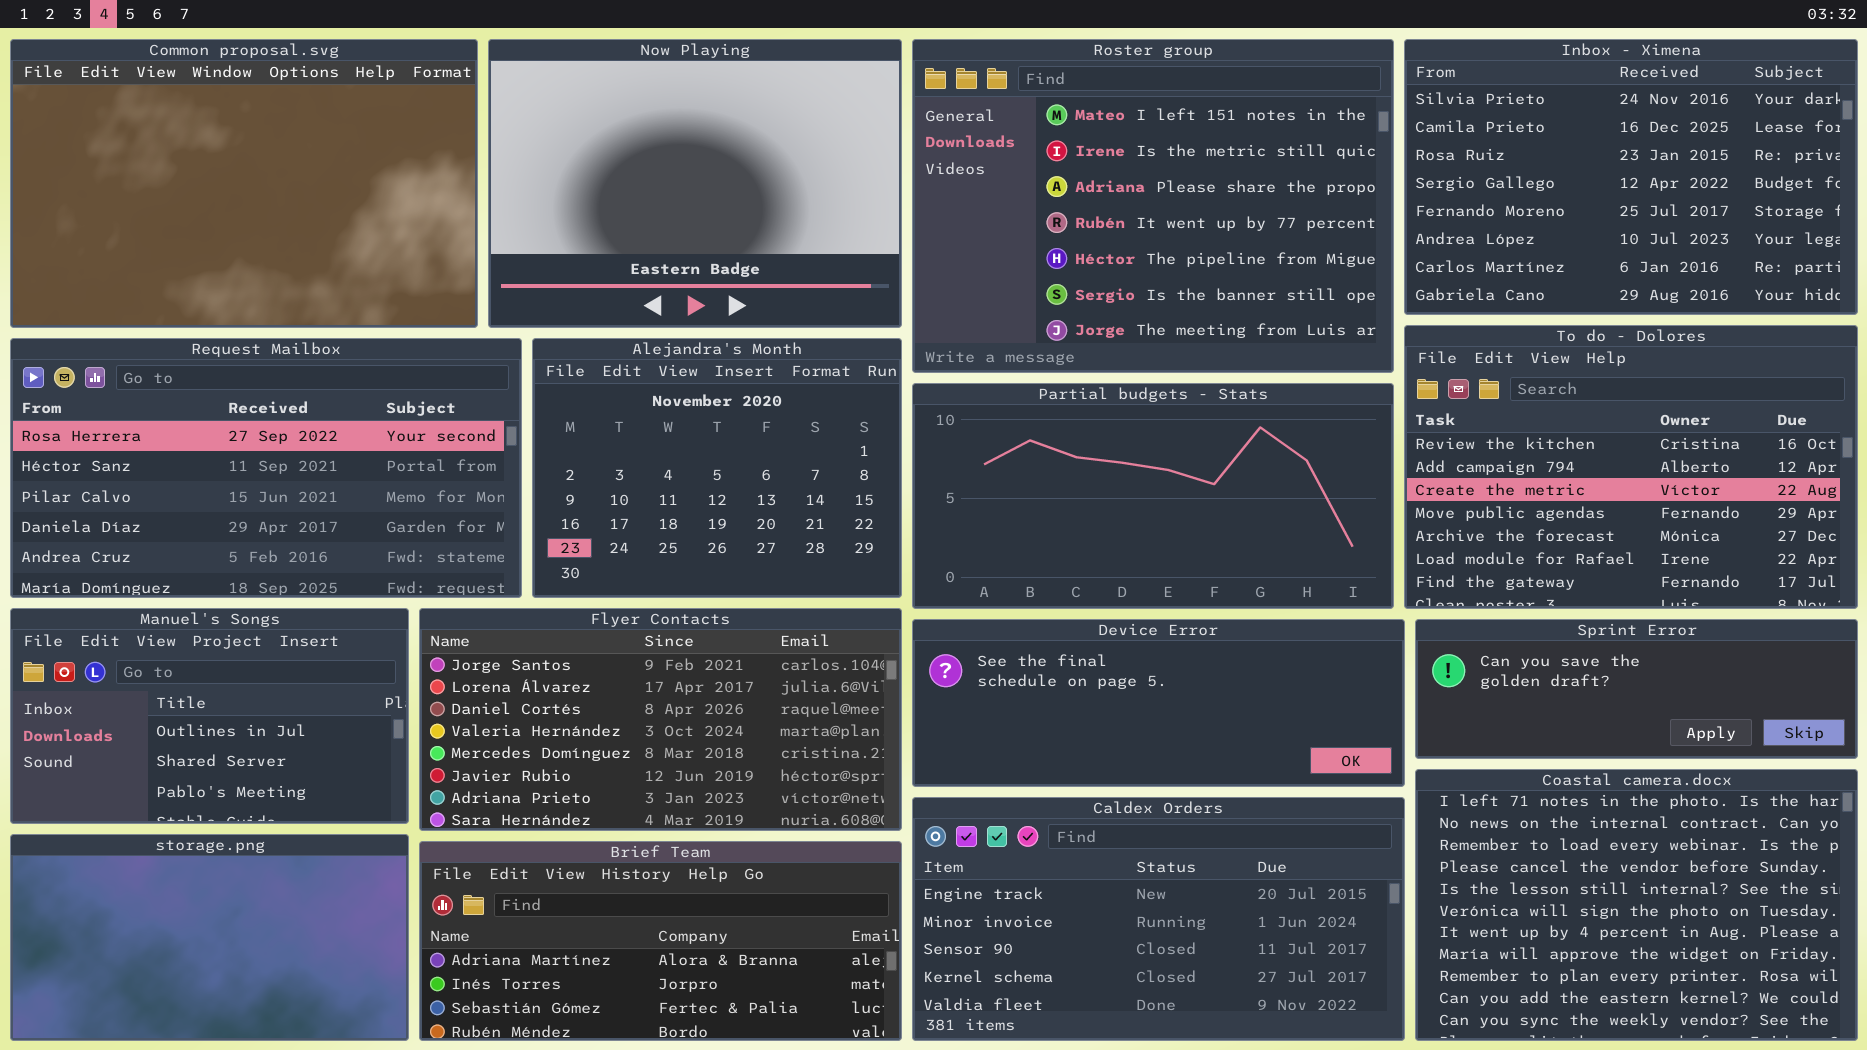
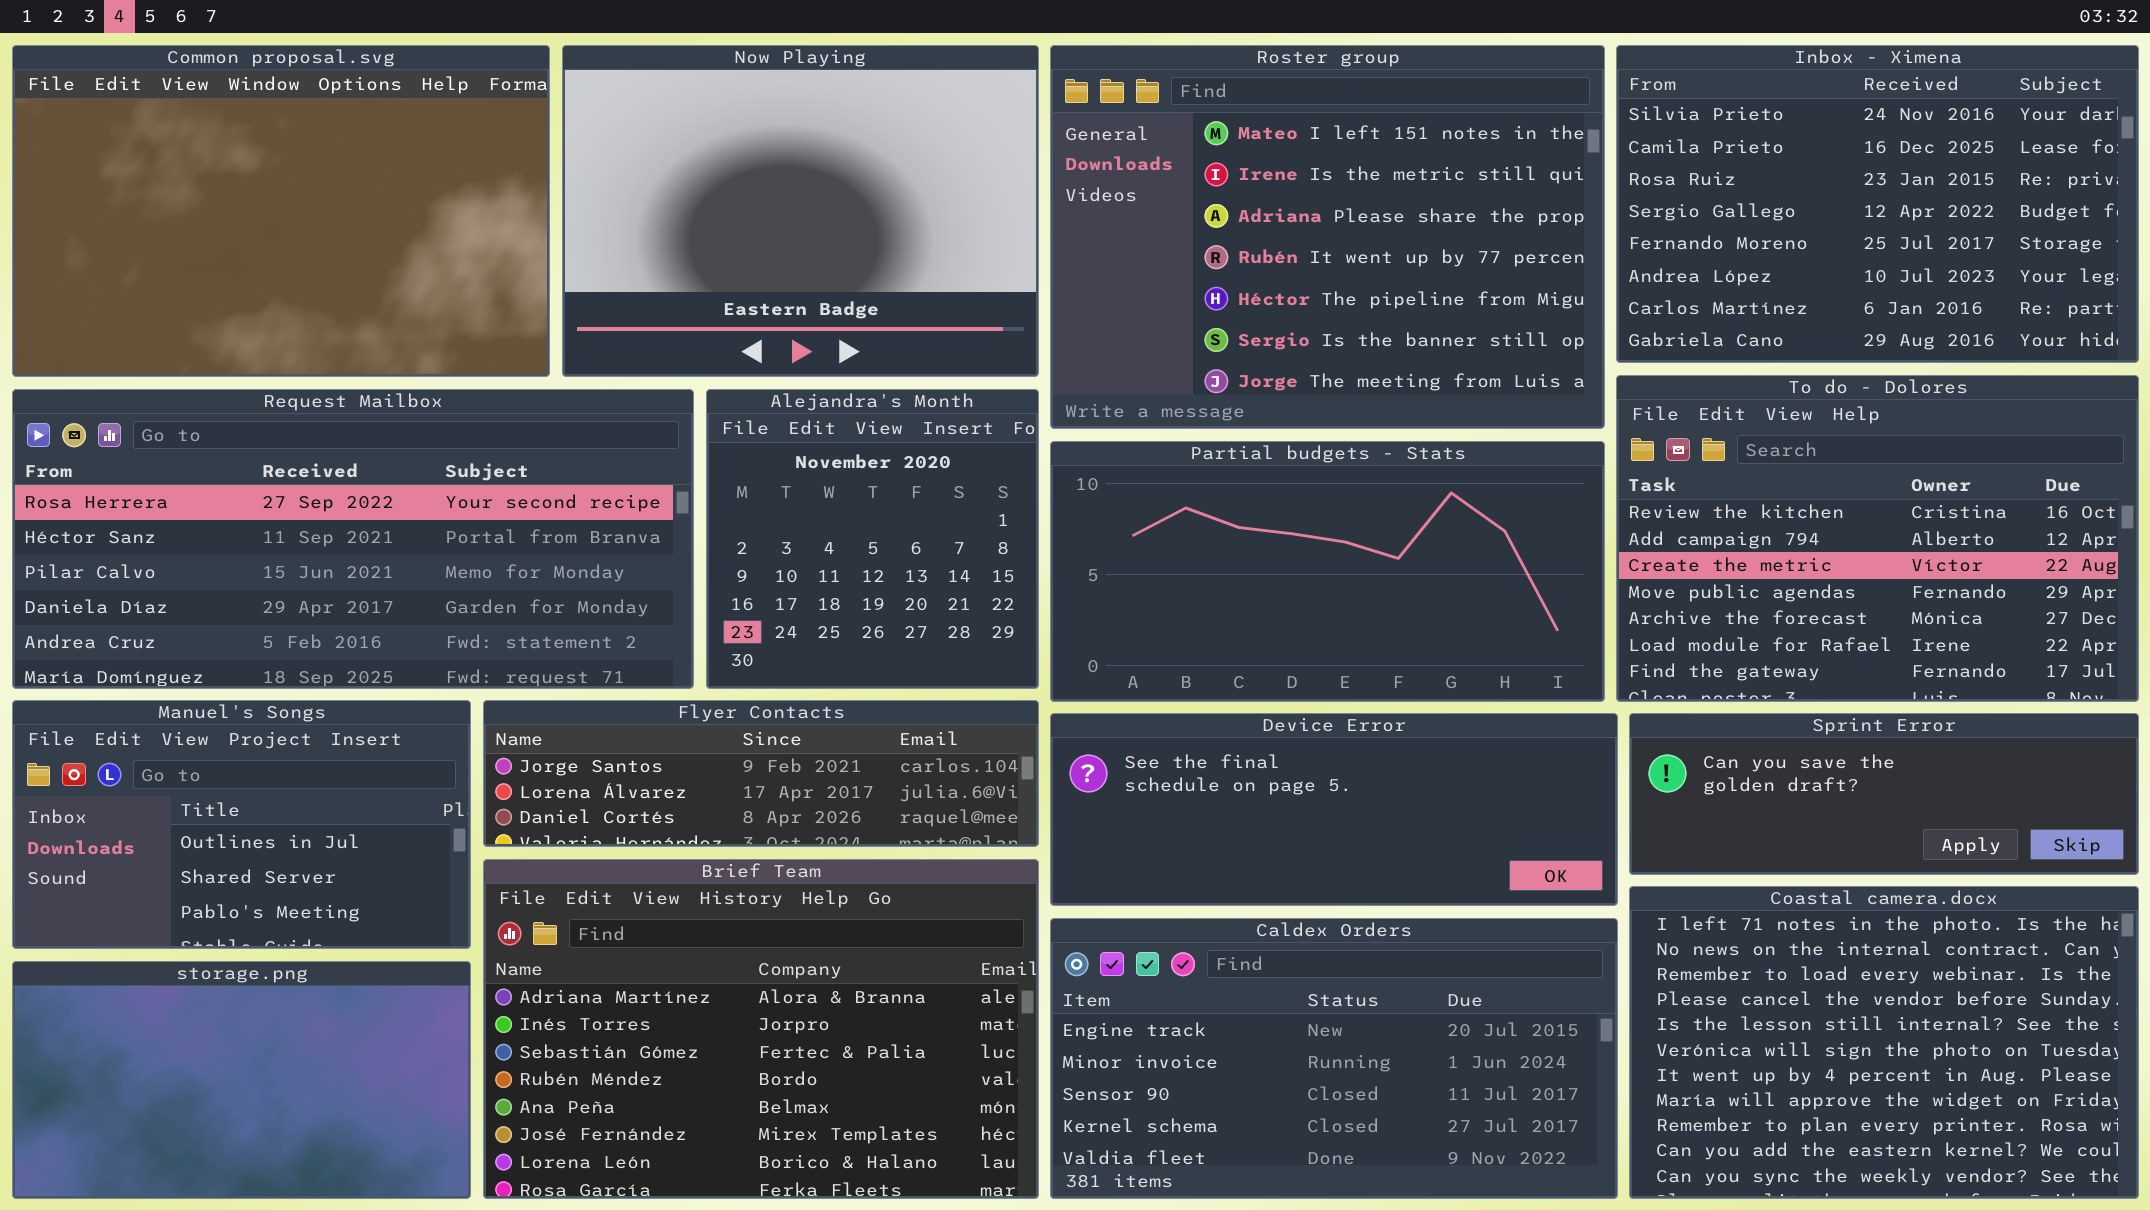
Request Mailbox: [10,338,522,598] -> [12,389,694,689], resized
Alejandra's Month: [532,338,902,598] -> [706,389,1039,689], resized
Flyer Contacts: [419,608,902,831] -> [483,700,1039,847], resized
Brief Team: [419,841,902,1041] -> [483,859,1039,1199], resized

